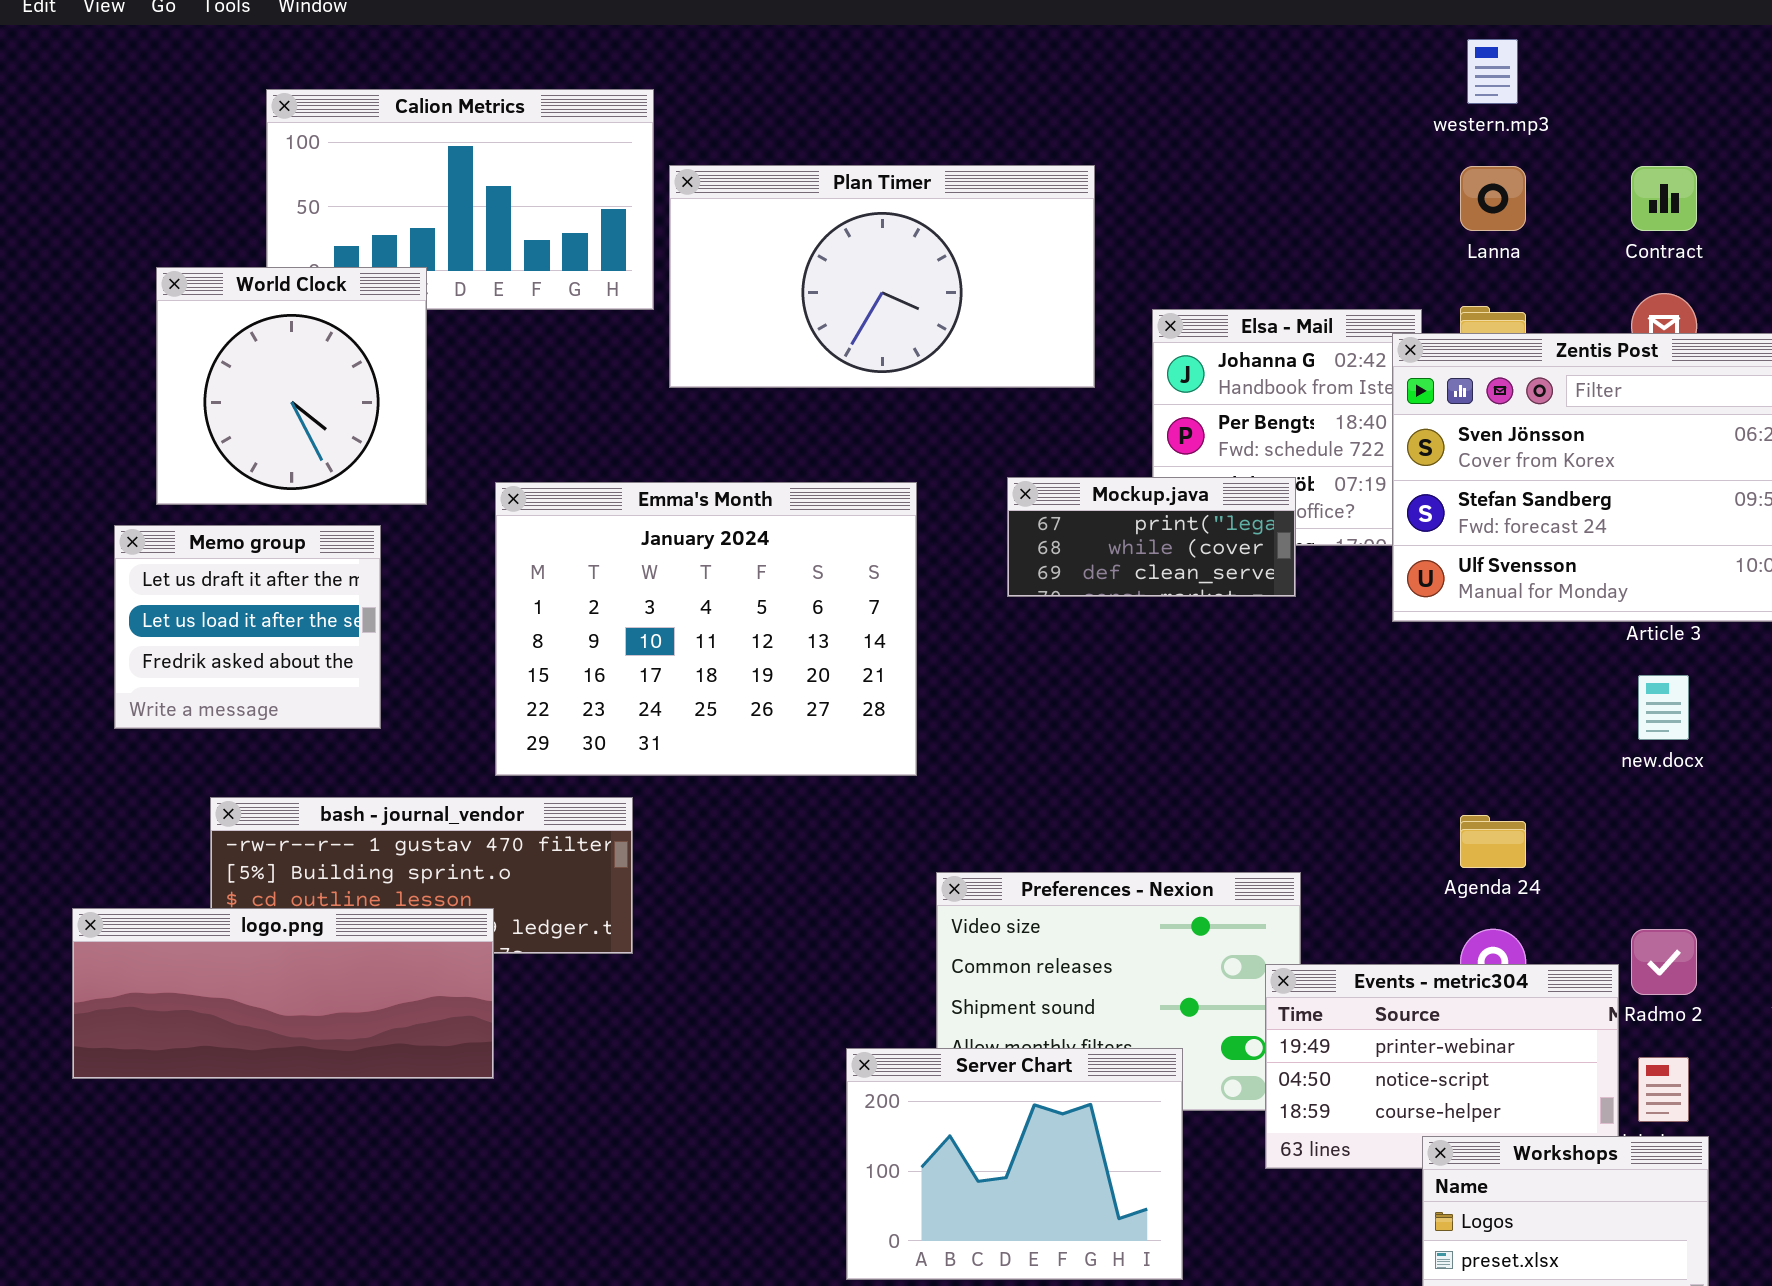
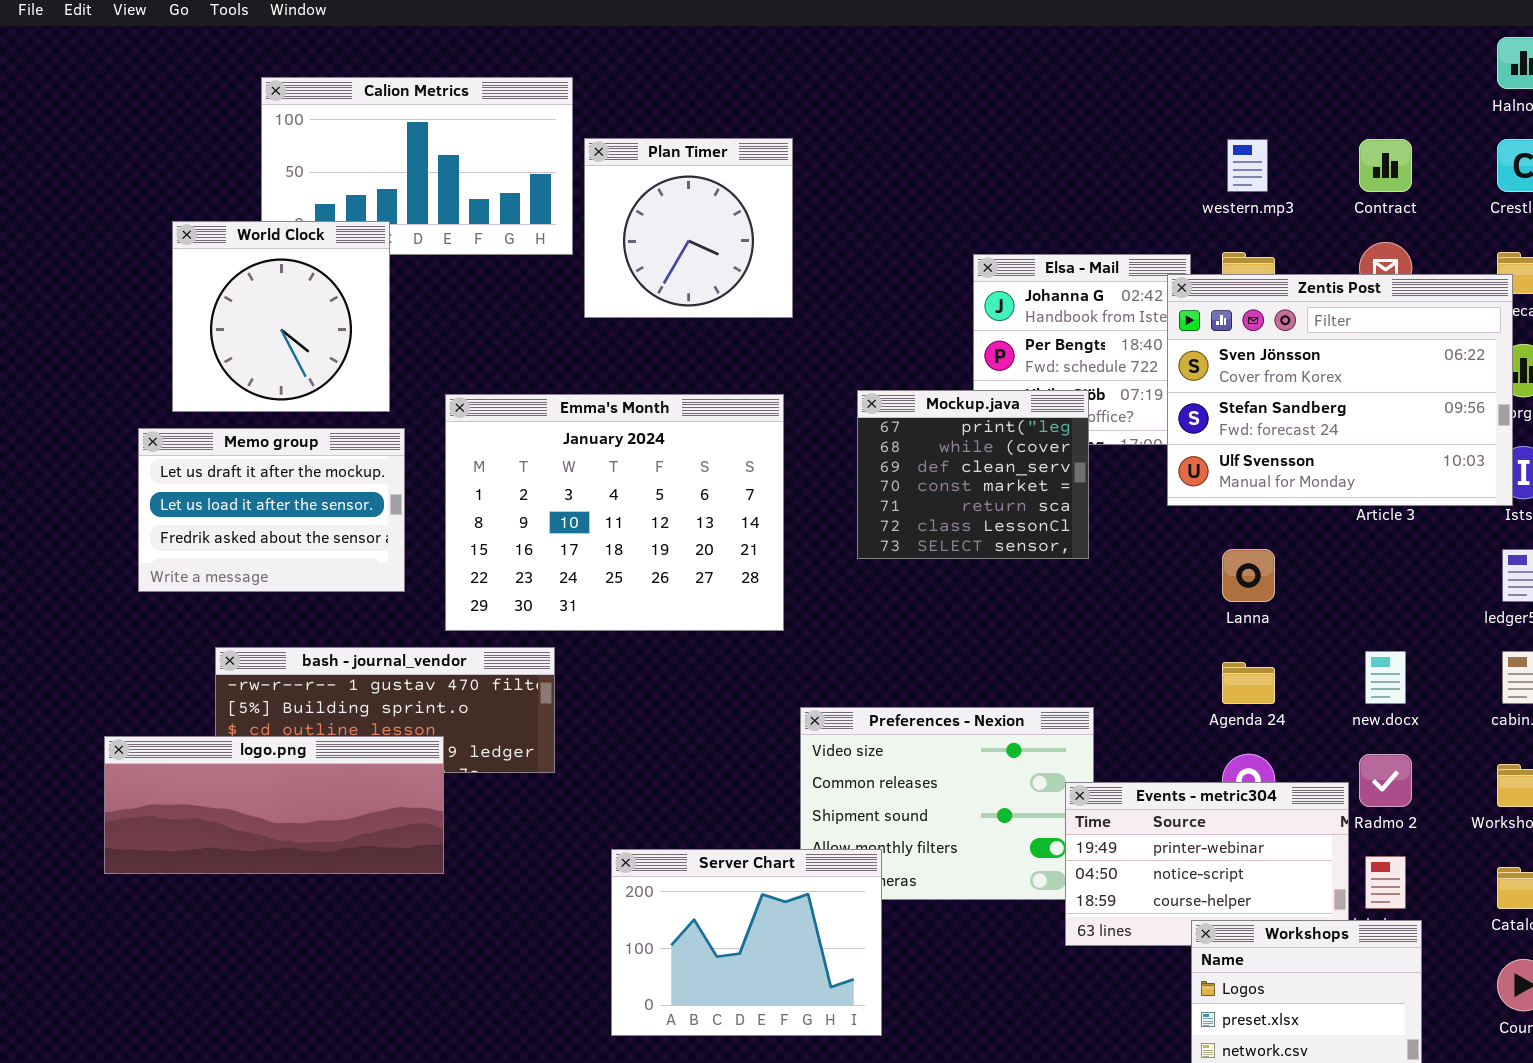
western.mp3: [1467,39,1518,104] -> [1227,139,1268,192], moved
Plan Timer: [669,165,1095,388] -> [584,138,793,318], resized
Lanna: [1460,166,1526,231] -> [1222,549,1275,602], moved
Mockup.java: [1007,477,1296,597] -> [857,390,1089,559], resized
Memo group: [114,525,381,729] -> [138,428,405,592], resized
new.docx: [1638,675,1689,740] -> [1365,651,1406,704], moved
Server Chart: [846,1048,1183,1280] -> [611,849,882,1036], moved

